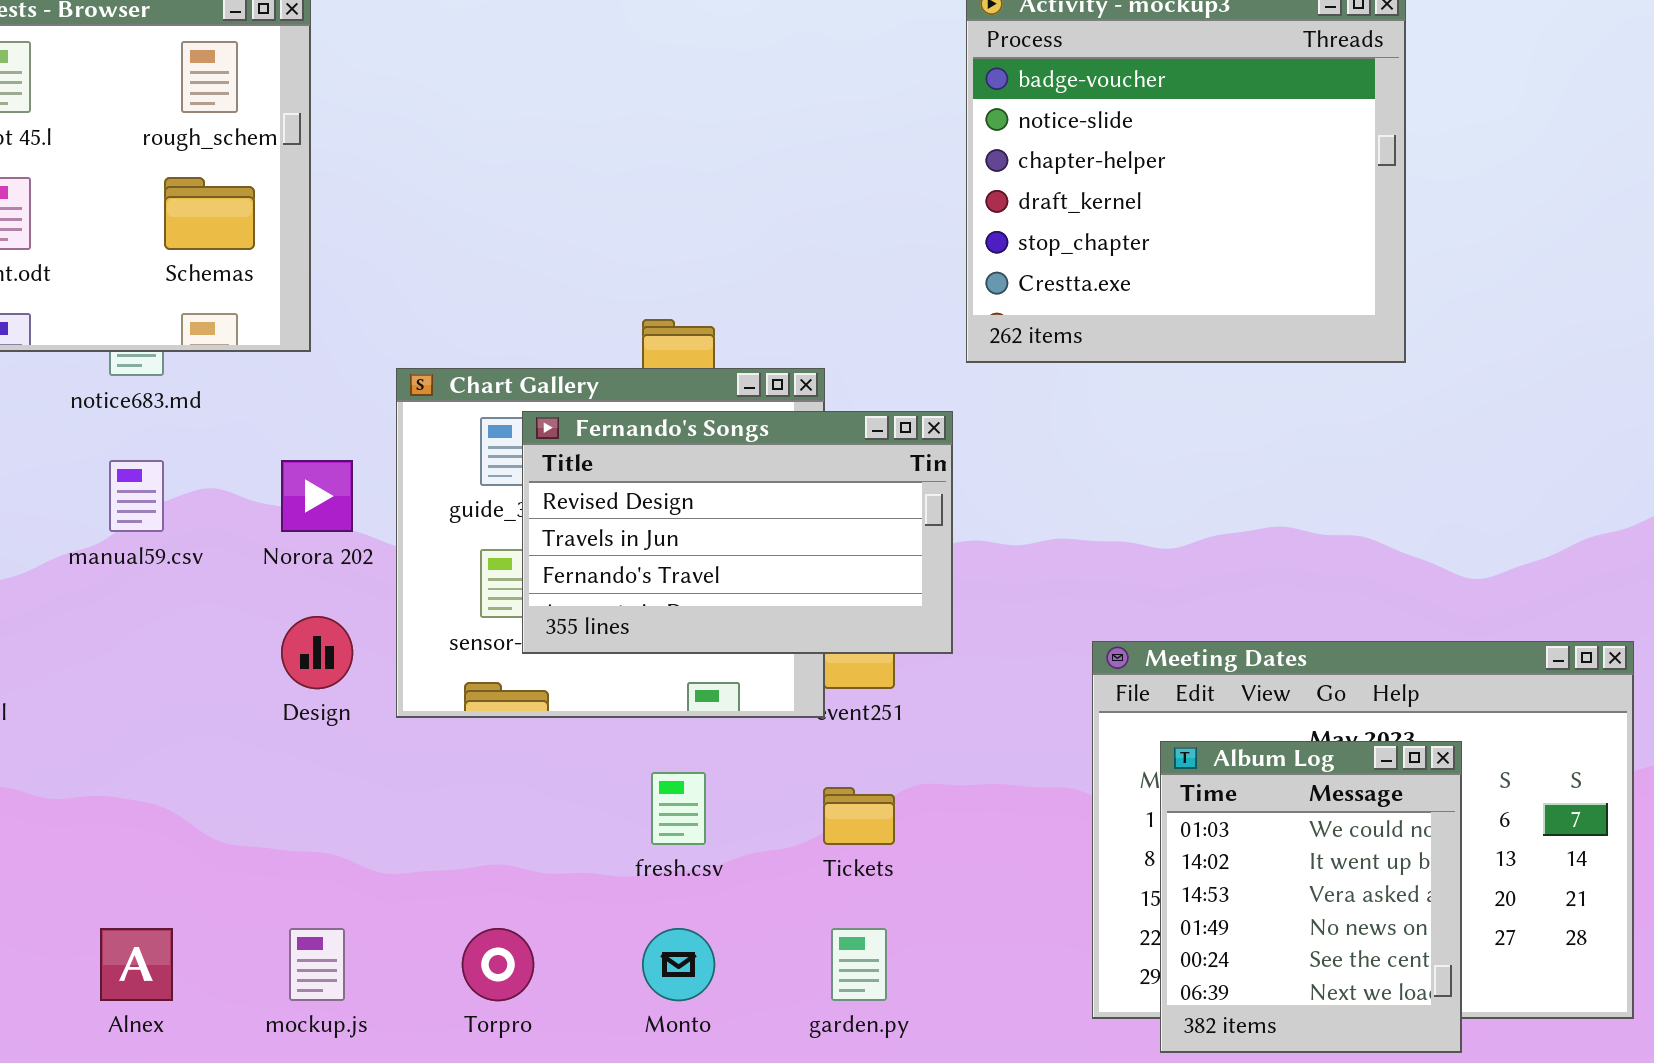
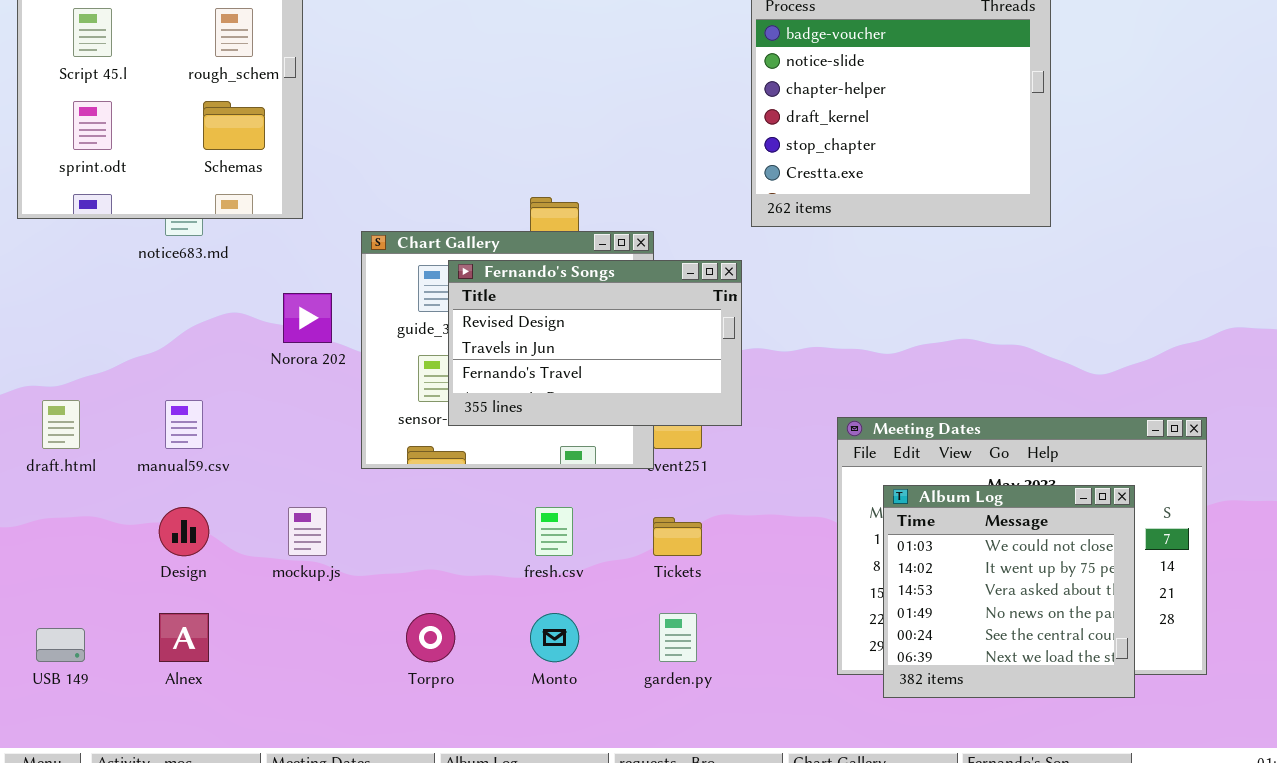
manual59.csv: [109,460,164,532] -> [165,400,203,449], moved
Design: [281,616,353,689] -> [159,507,209,556], moved
Album Log: [1160,741,1462,1053] -> [883,485,1135,698], resized
mockup.js: [289,928,345,1001] -> [288,507,327,556], moved

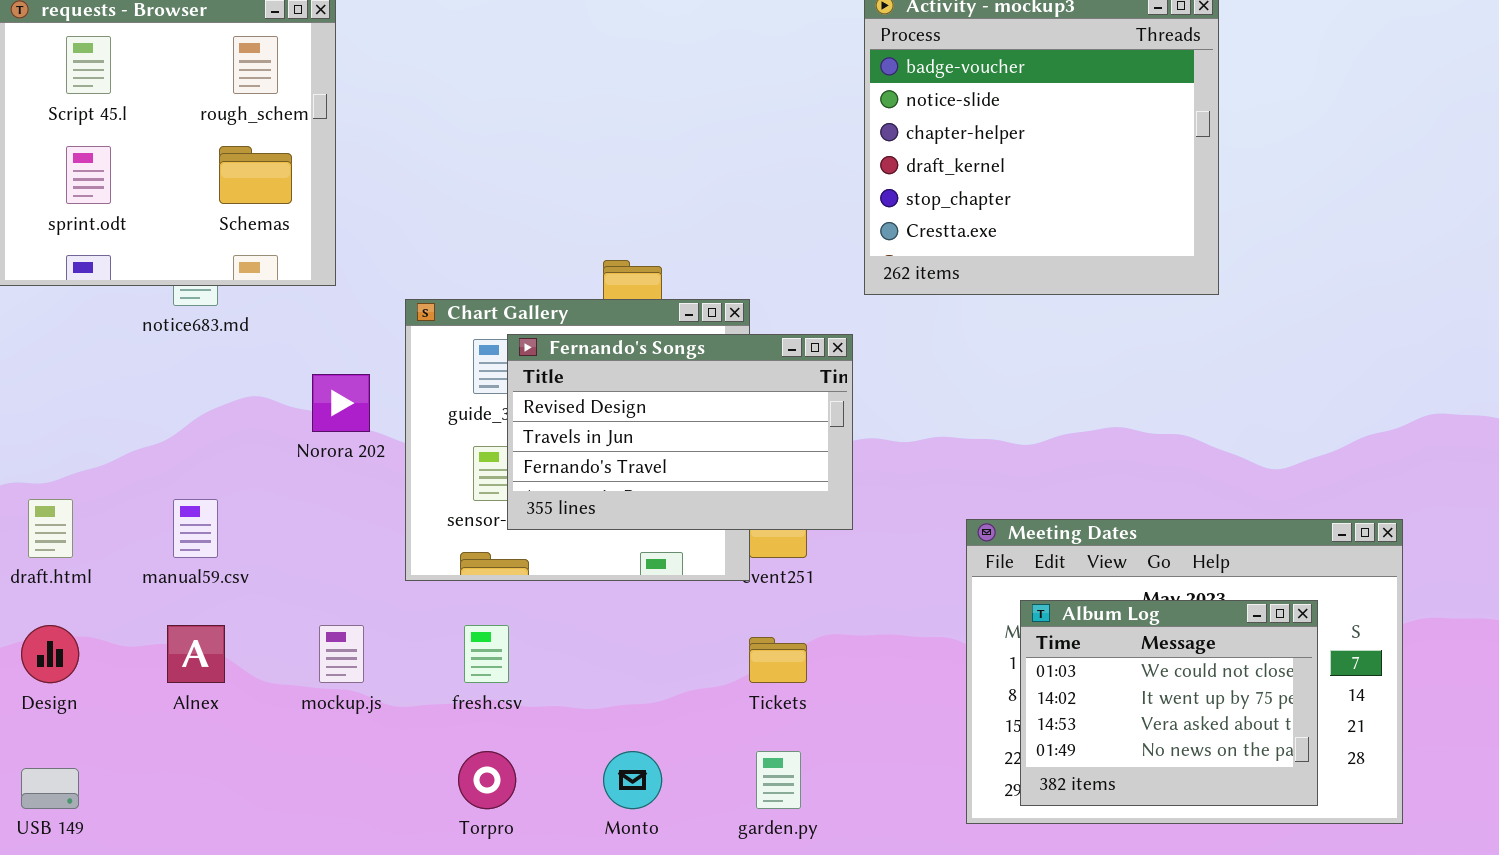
Album Log: [883,485,1135,698] -> [1020,600,1318,806], resized
Design: [159,507,209,556] -> [21,625,79,683], moved
fresh.csv: [535,507,573,556] -> [464,625,509,683], moved
Alnex: [159,613,209,662] -> [167,625,225,683], moved

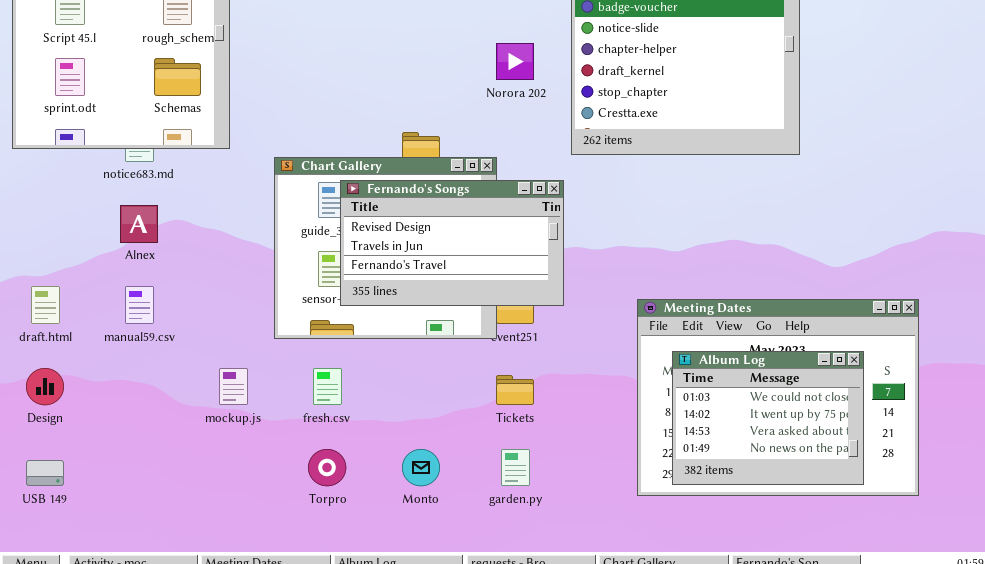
Norora 202: [312,374,370,432] -> [496,43,534,80], moved
Alnex: [167,625,225,683] -> [120,205,158,243], moved

